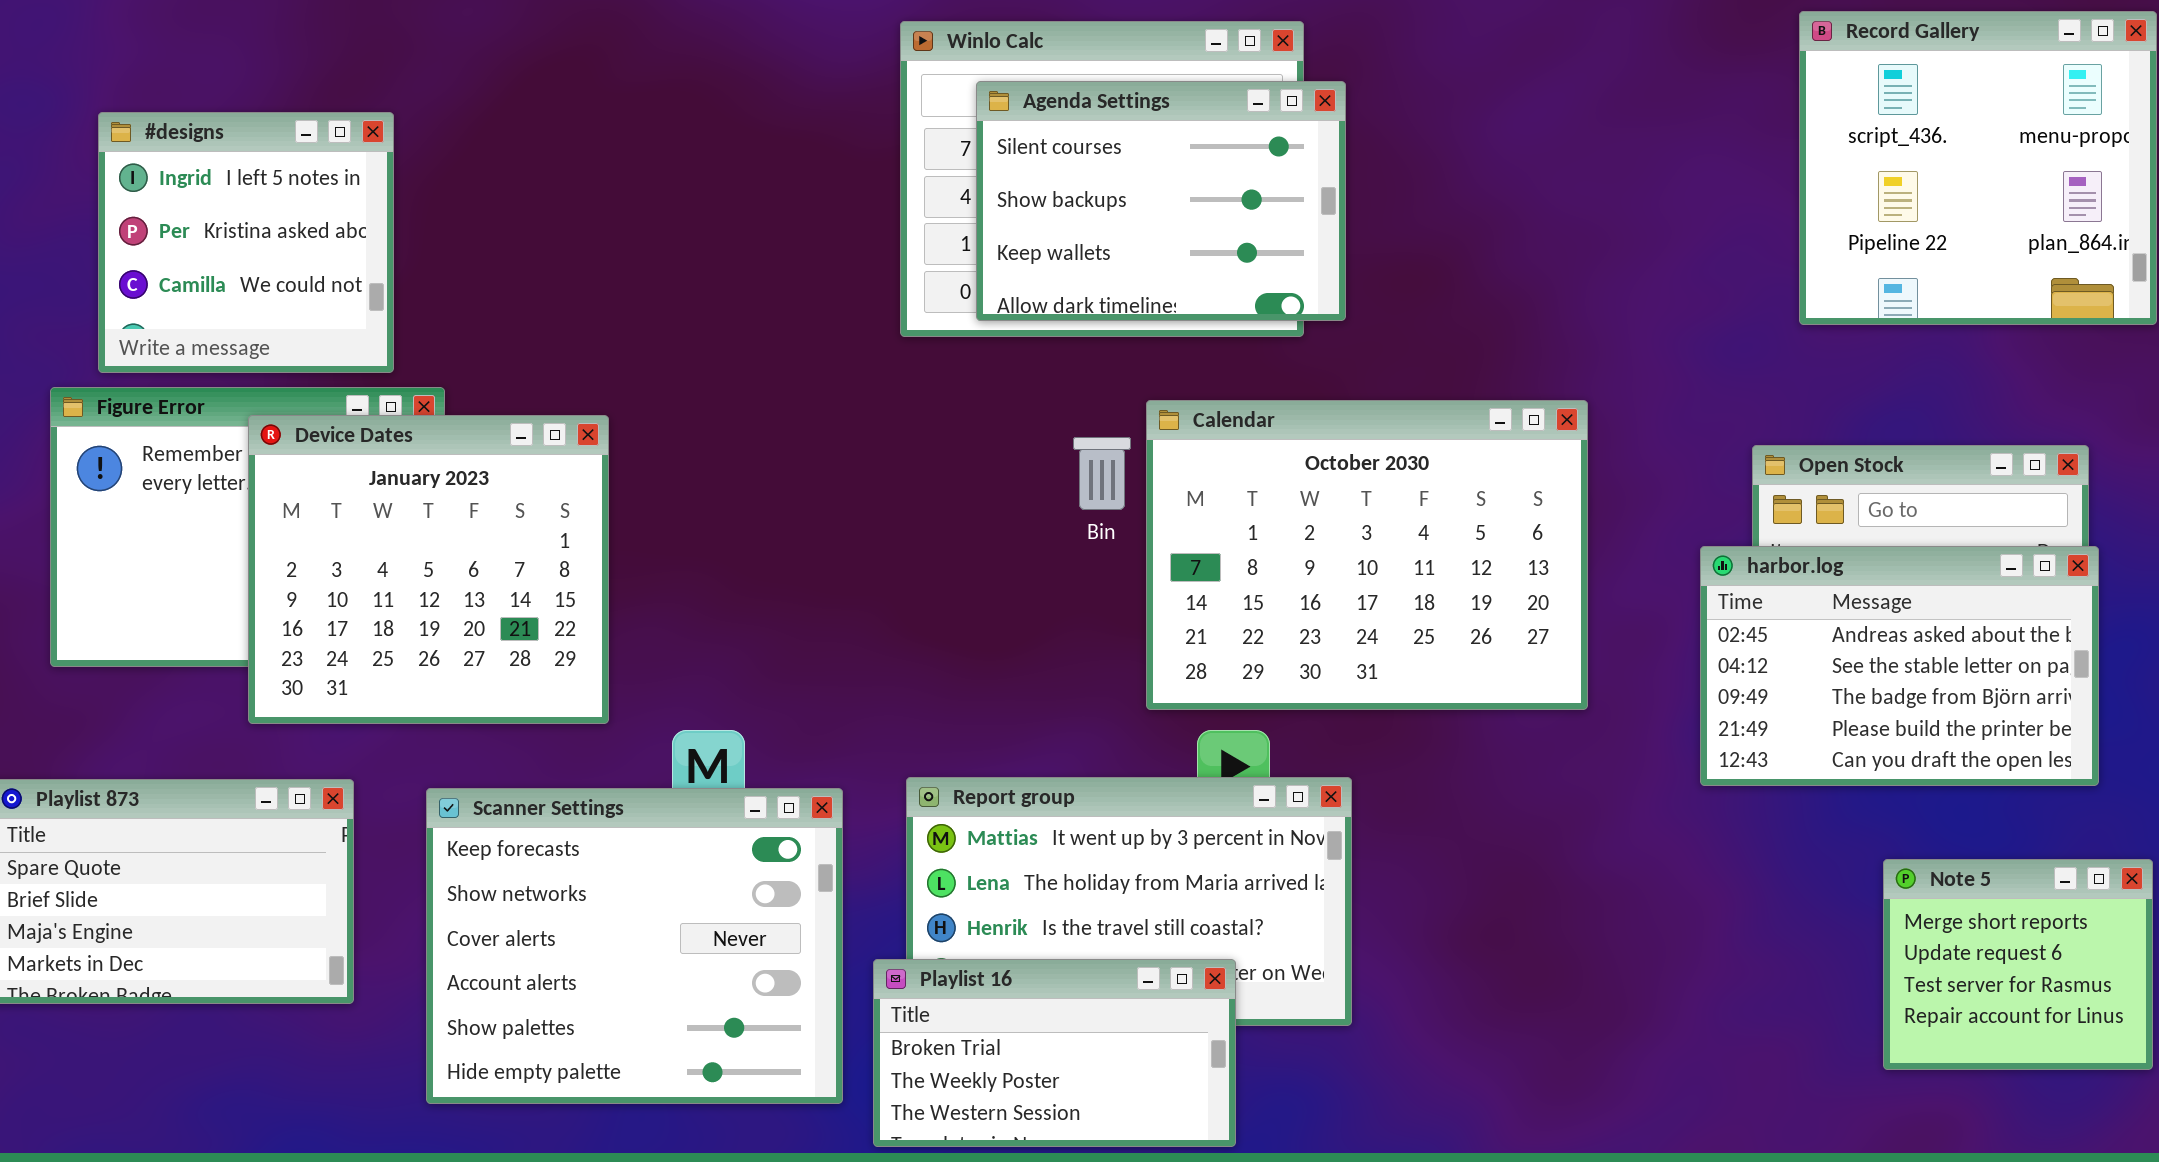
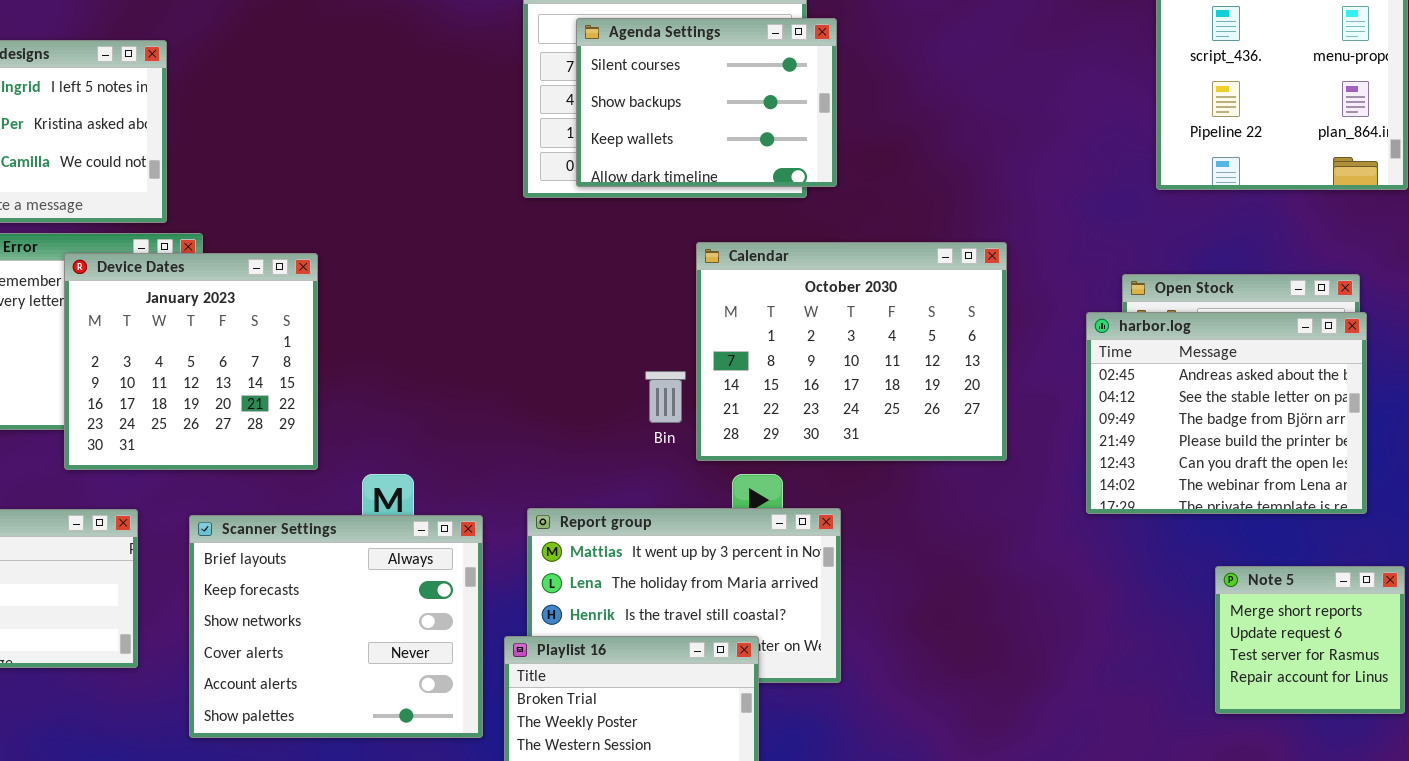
Bin: [1073,437,1131,510] -> [645,371,686,423], moved
harbor.log: [1700,546,2099,786] -> [1086,312,1367,514], resized
Scanner Settings: [426,788,843,1104] -> [189,515,483,738], scrolled up 1 row

